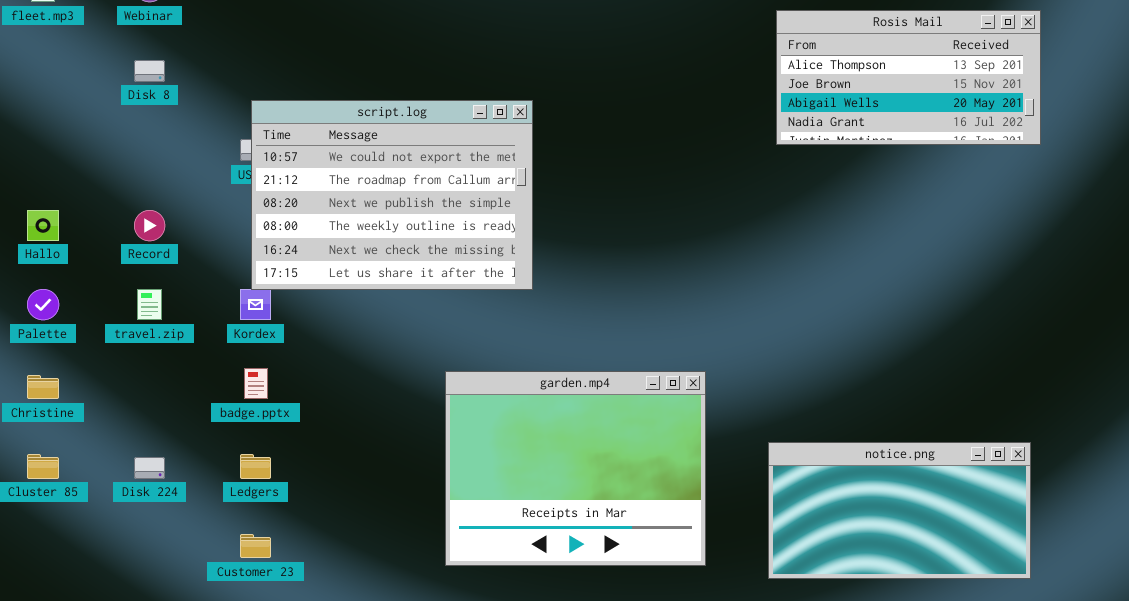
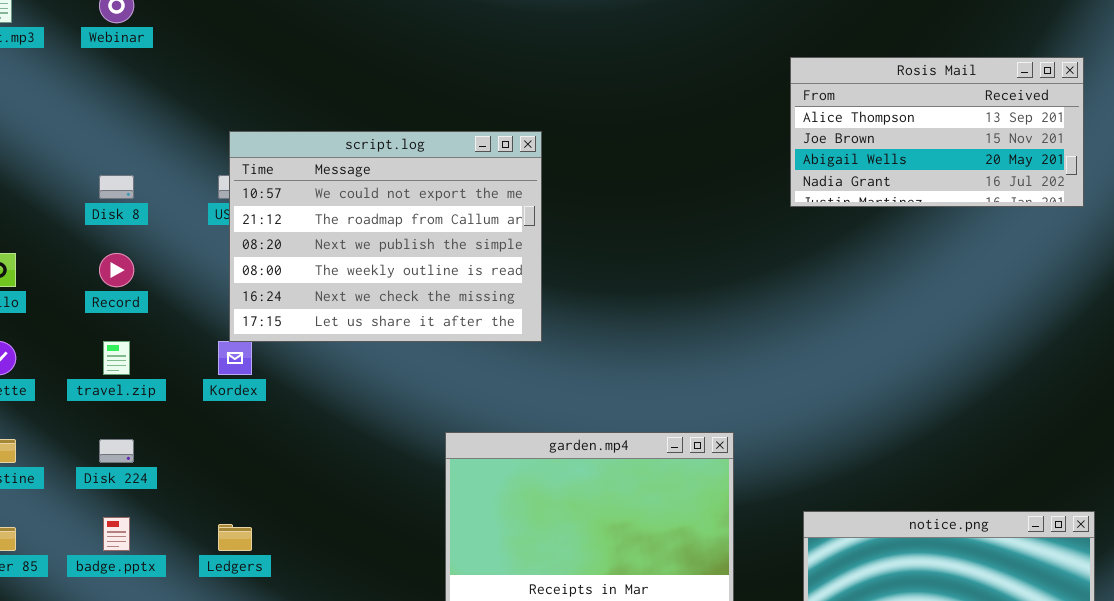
Rosis Mail: [776,10,1041,145] -> [790,57,1084,207], moved
Disk 8: [134,60,165,82] -> [99,175,134,199], moved
badge.pptx: [244,368,268,399] -> [103,517,130,551], moved
Disk 224: [134,457,165,479] -> [99,439,134,463], moved

